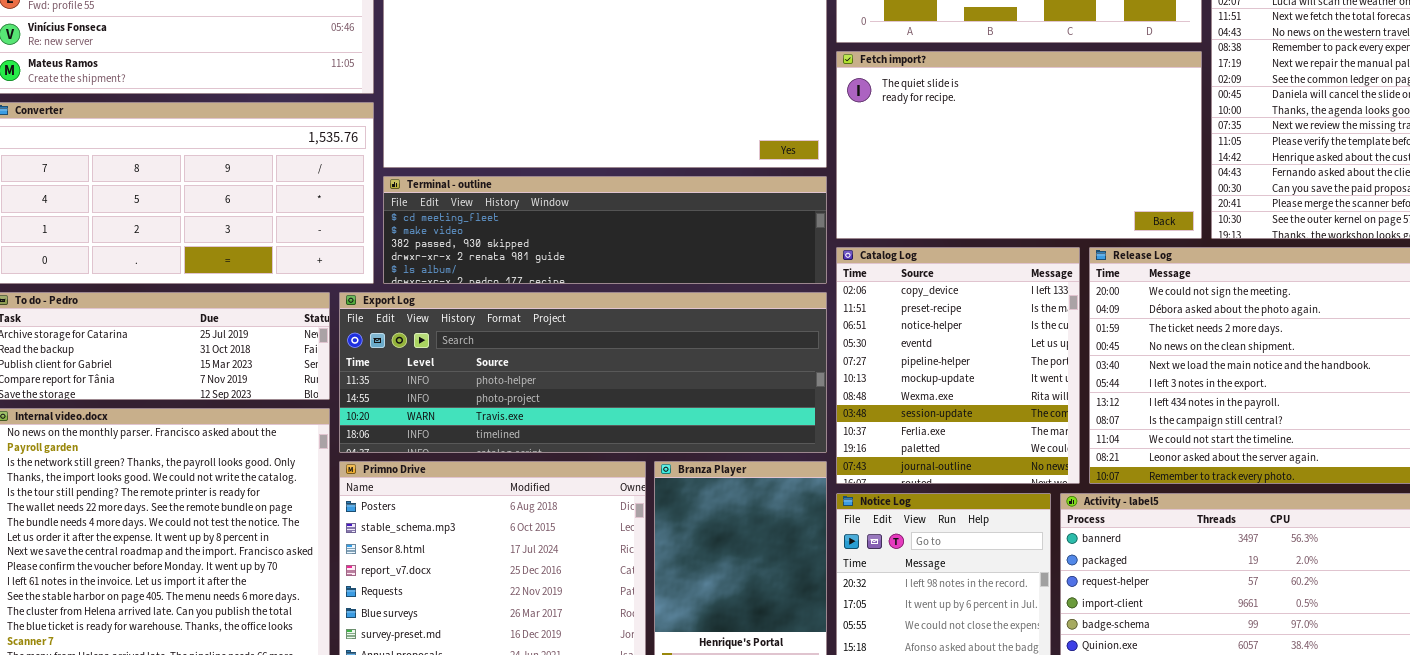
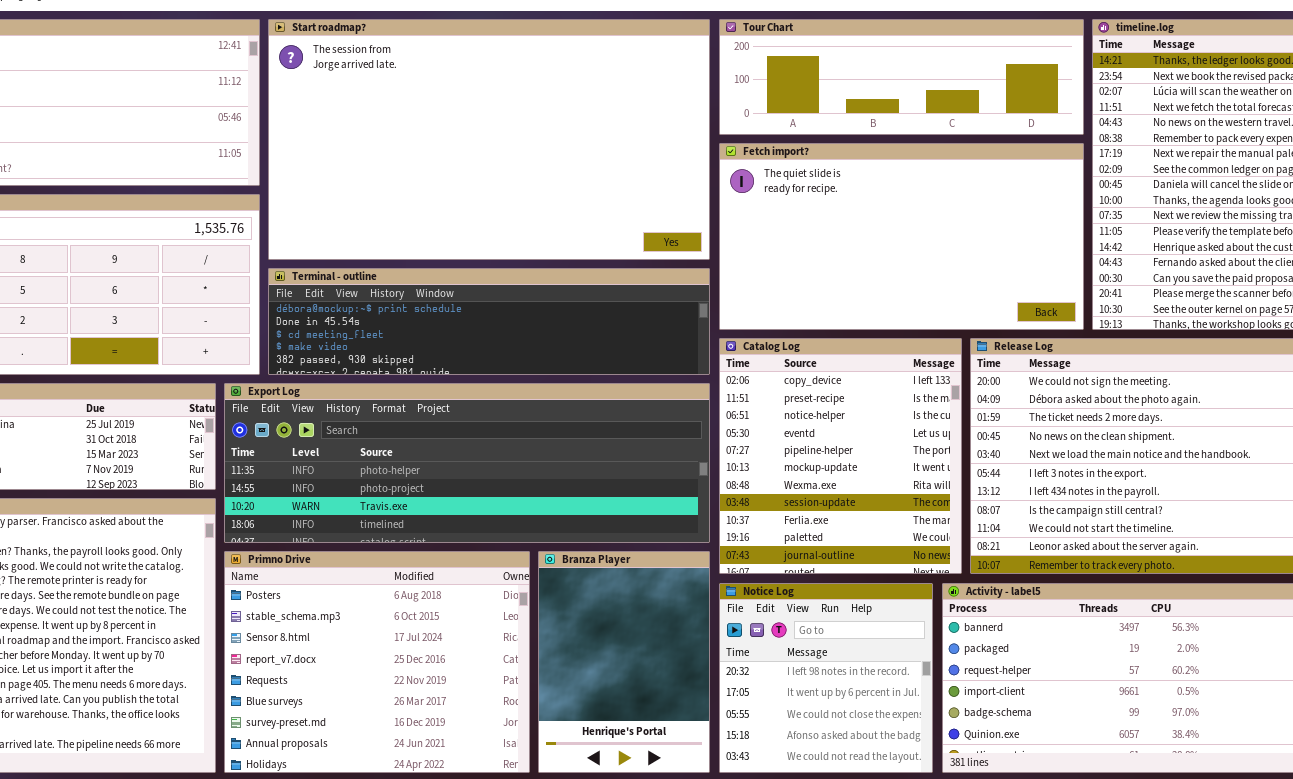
Terminal - outline: [383,176,827,284] -> [268,268,710,375], scrolled up 2 rows

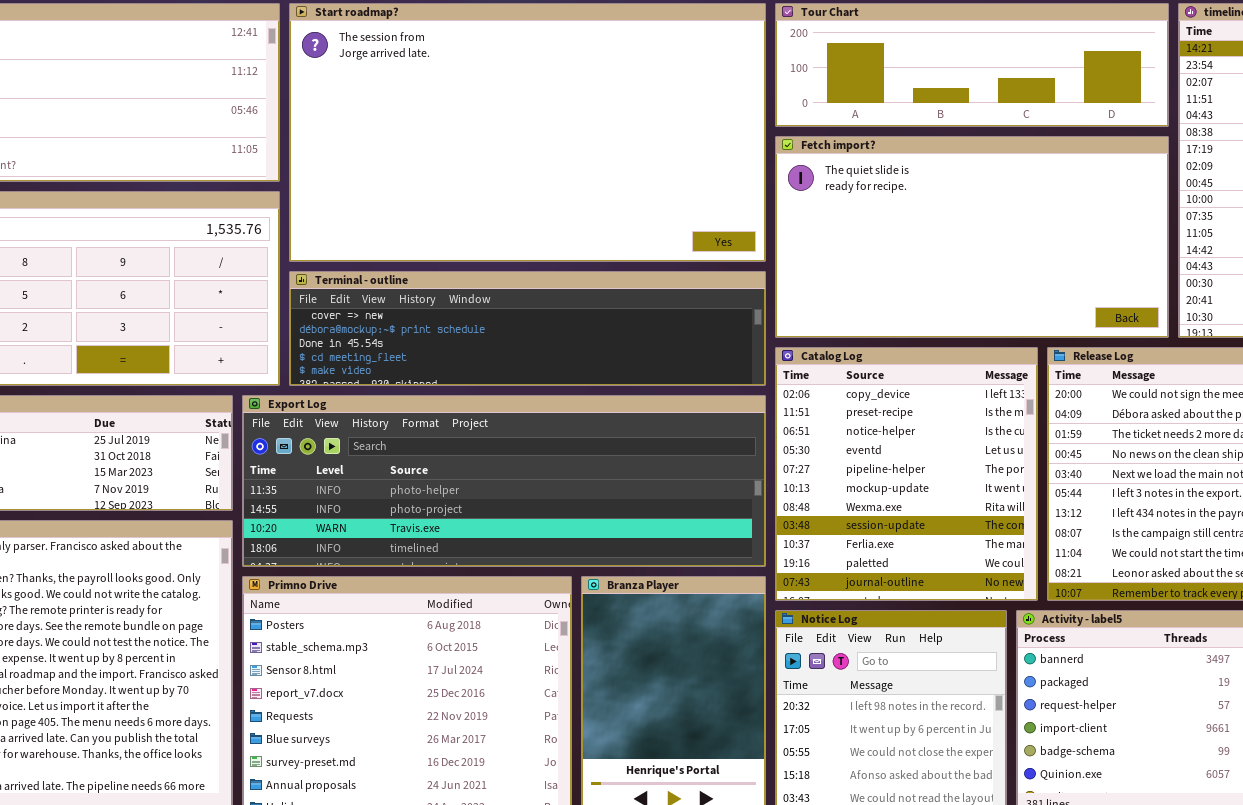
Terminal - outline: [268,268,710,375] -> [289,271,766,386], scrolled up 1 row

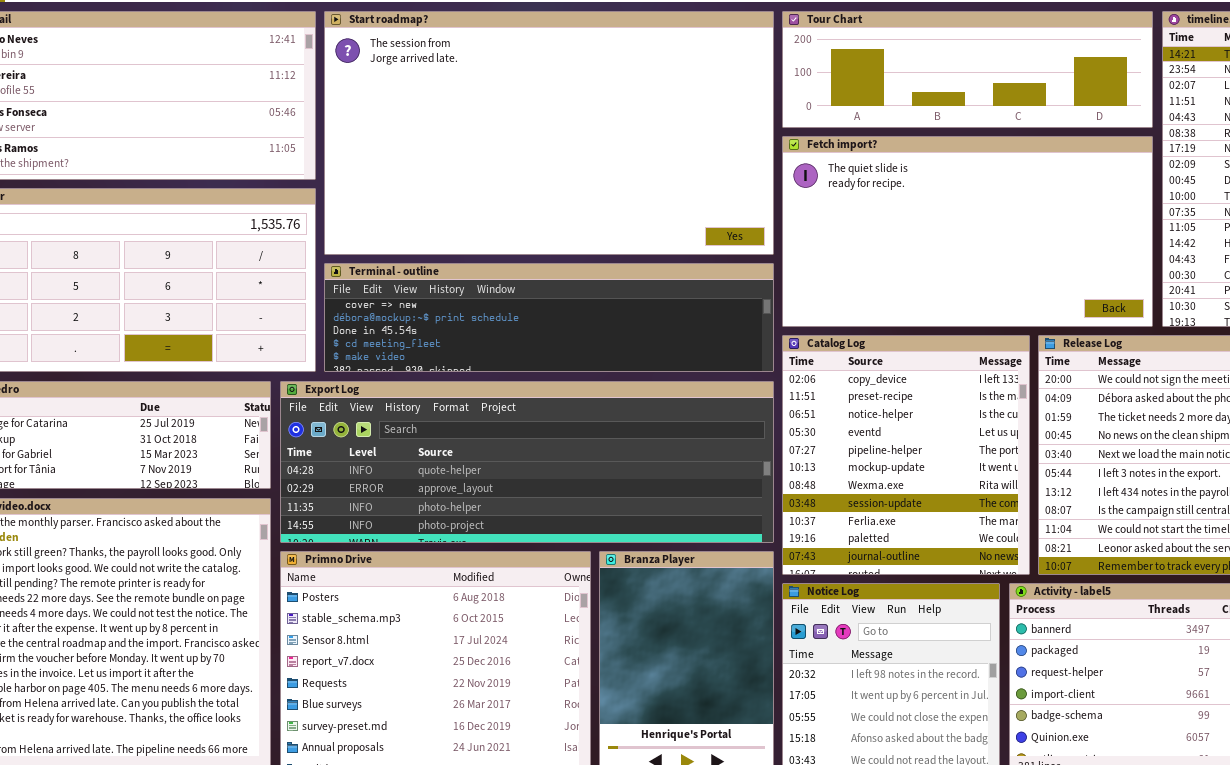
Export Log: [242,395,766,567] -> [280,381,774,543], scrolled up 2 rows

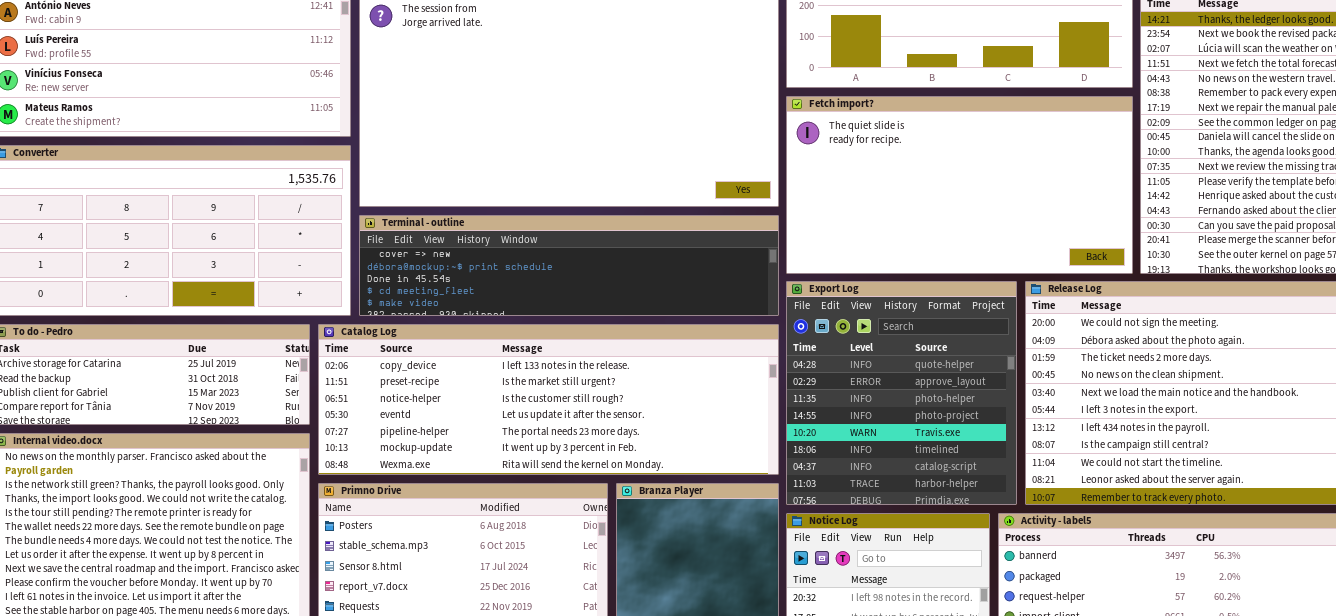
Catalog Log: [782,335,1030,575] -> [318,324,779,475], moved, resized
Export Log: [280,381,774,543] -> [786,281,1017,505], moved, resized

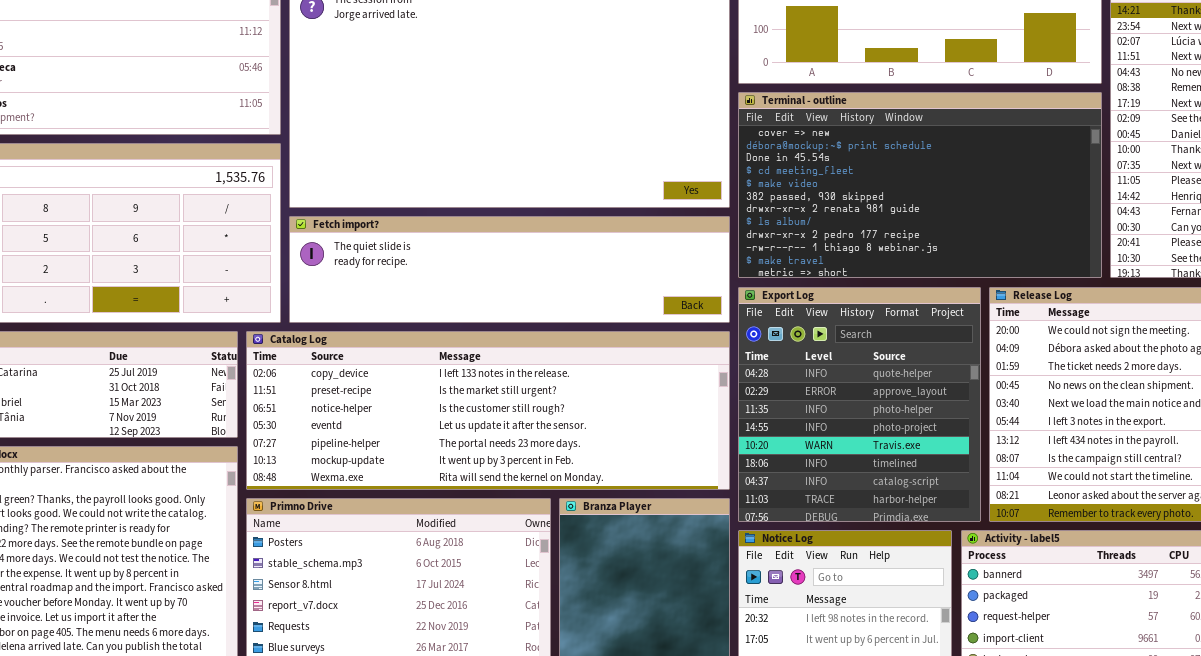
Fetch import?: [786,96,1133,274] -> [289,216,730,323], moved, resized
Terminal - outline: [359,215,779,316] -> [738,92,1102,278], moved, resized

